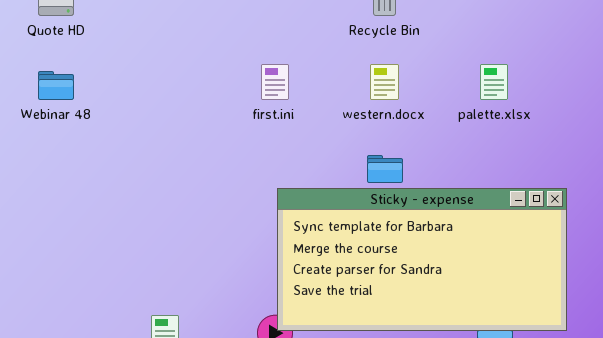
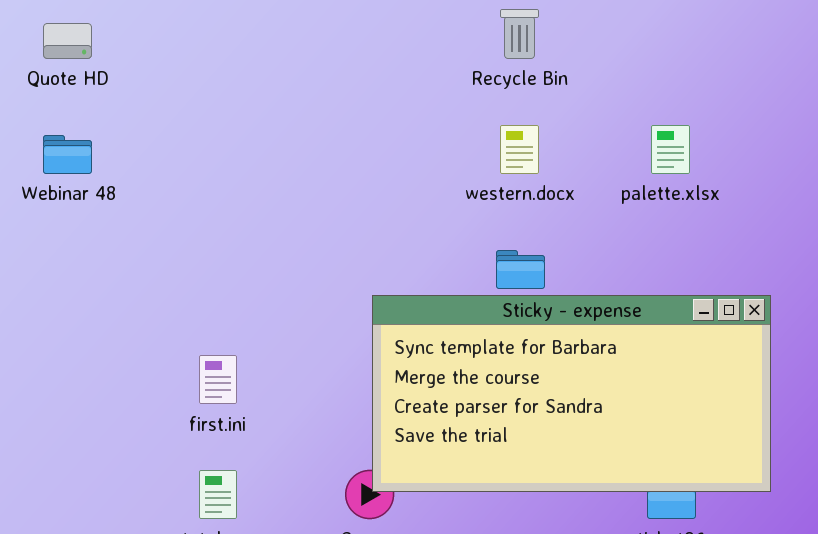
first.ini: [261,64,289,100] -> [199,355,237,404], moved

